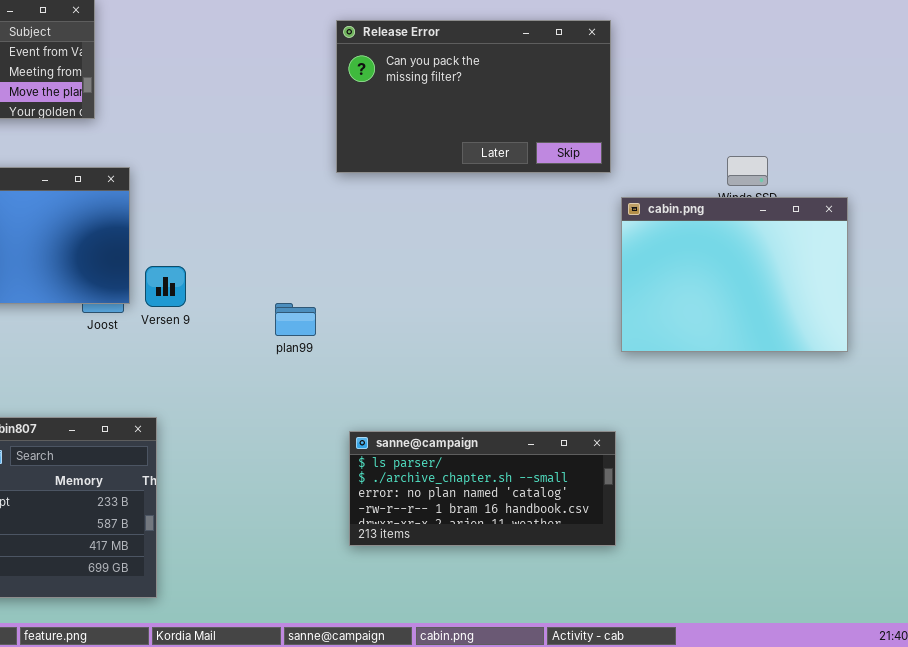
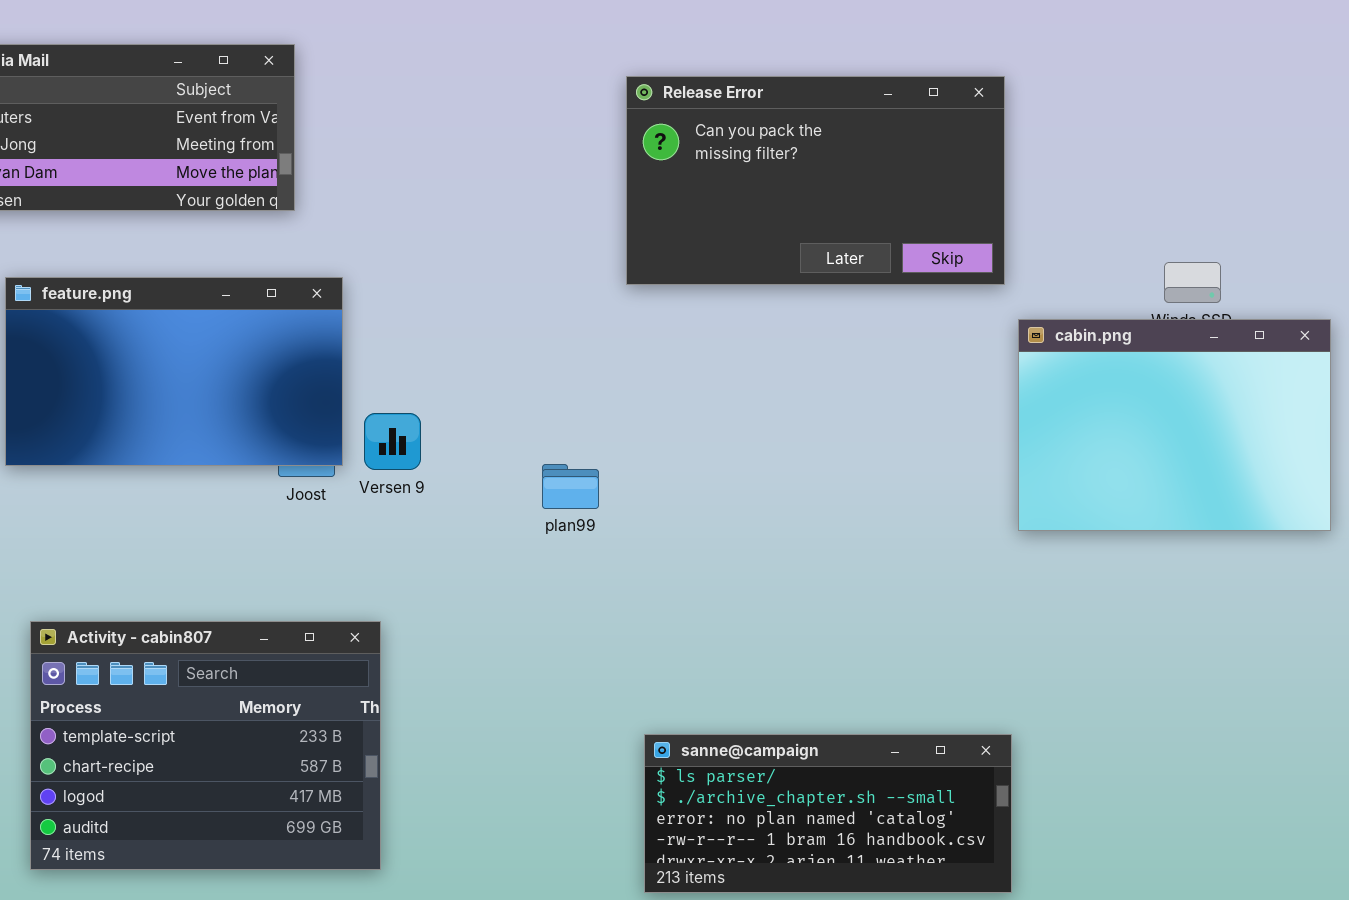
sanne@campaign: [349,431,616,546] -> [644,734,1012,893], moved

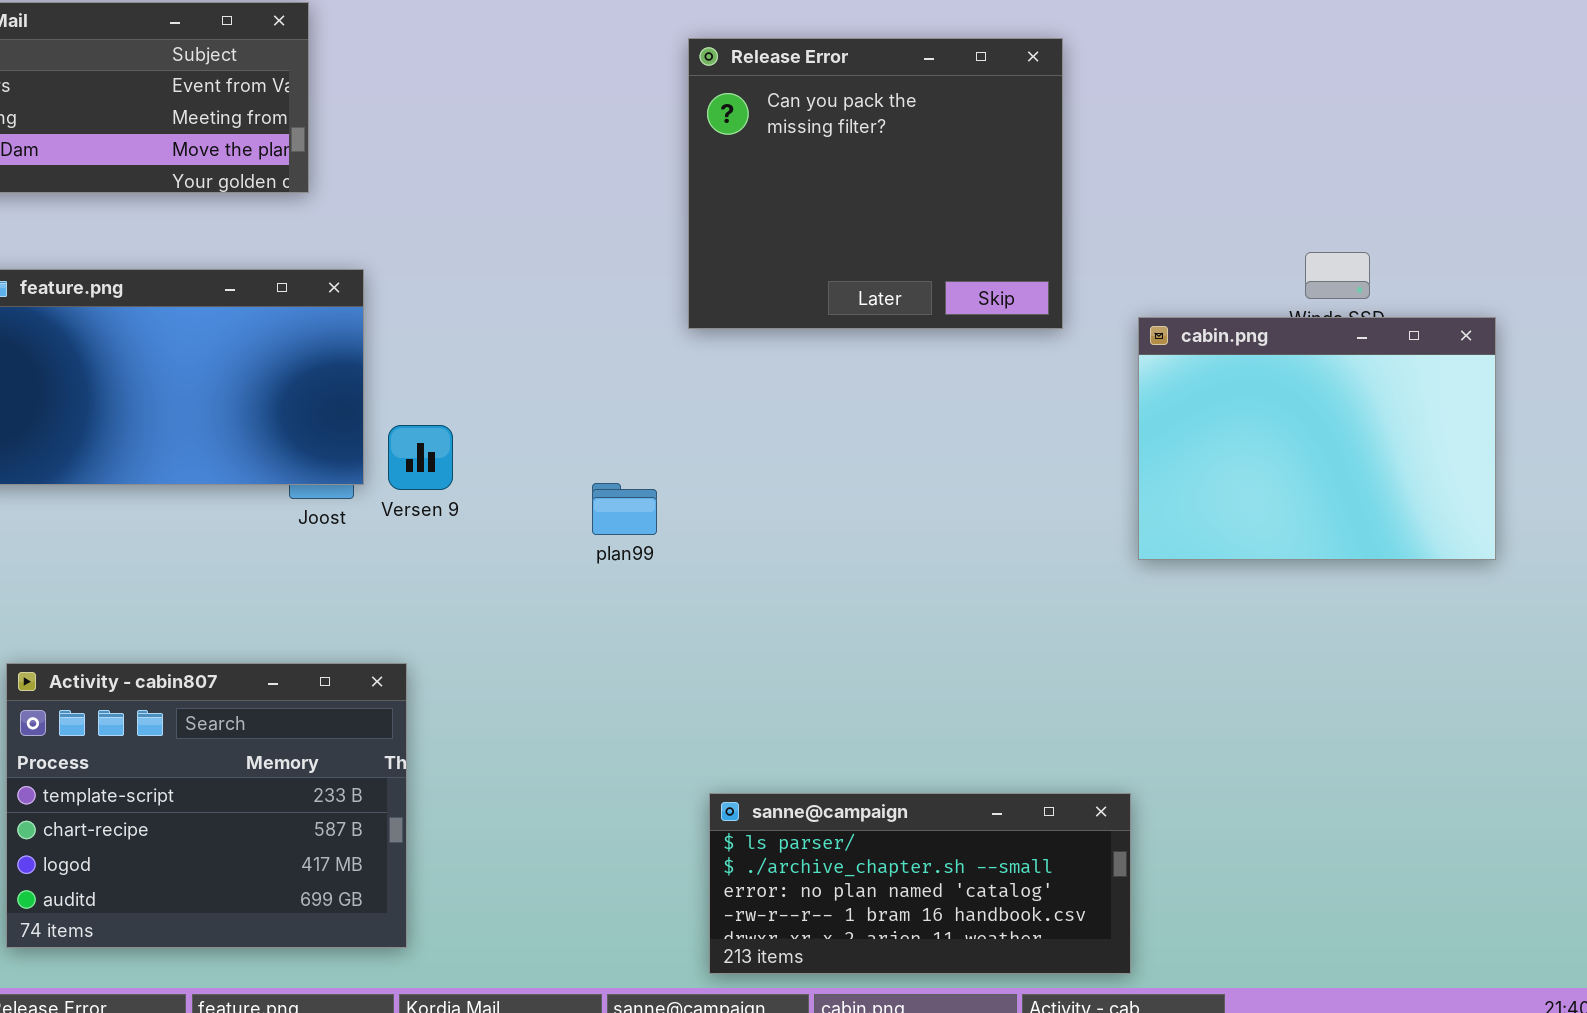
Release Error: [626,76,1005,285] -> [688,38,1063,329], resized

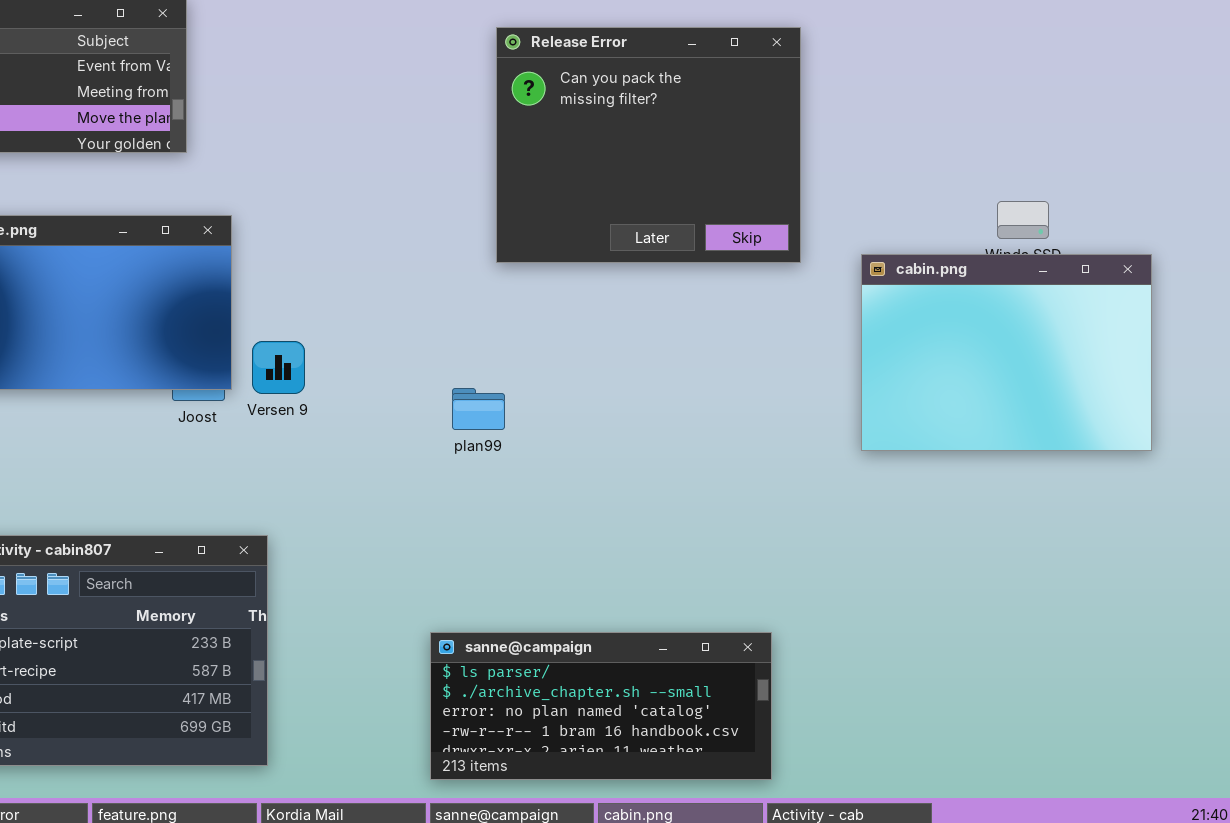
plan99: [592,483,657,535] -> [452,388,505,430], moved
sanne@campaign: [709,793,1131,974] -> [430,632,772,780], moved

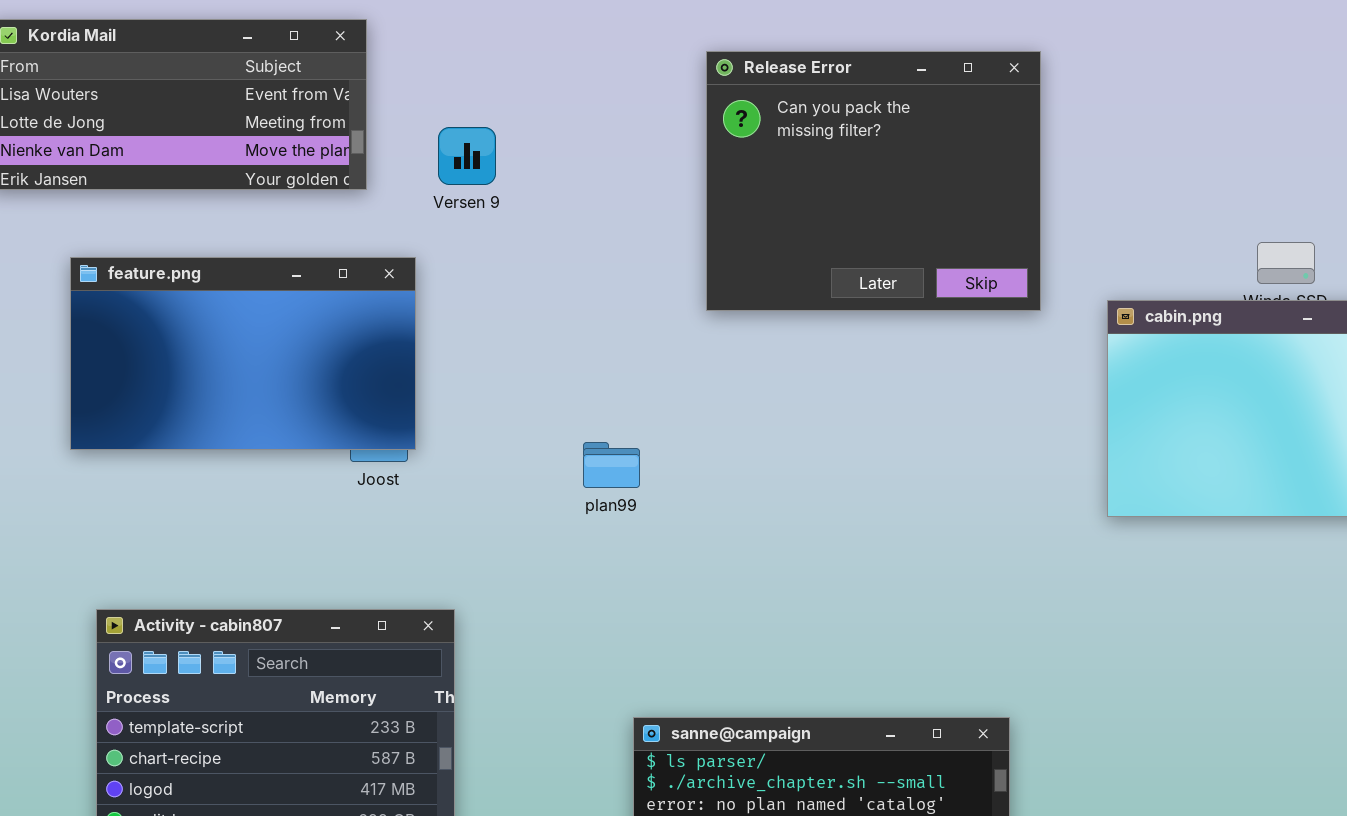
Versen 9: [252,341,305,394] -> [438,127,496,185], moved
plan99: [452,388,505,430] -> [583,442,640,488], moved

